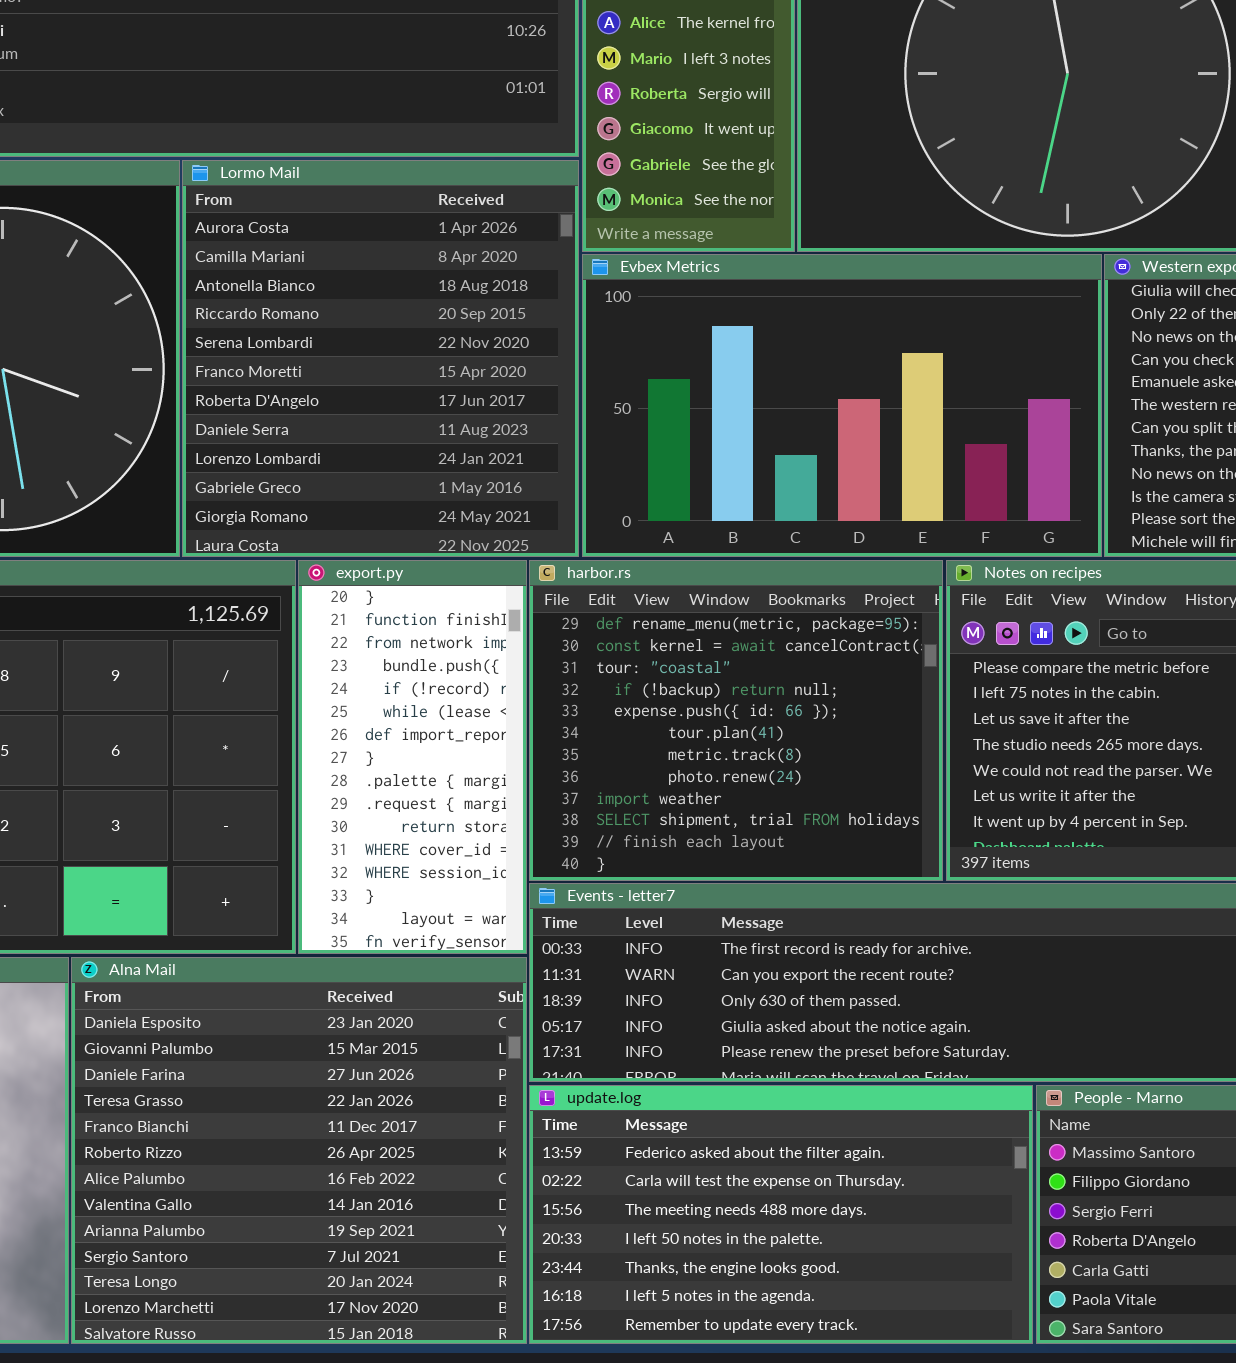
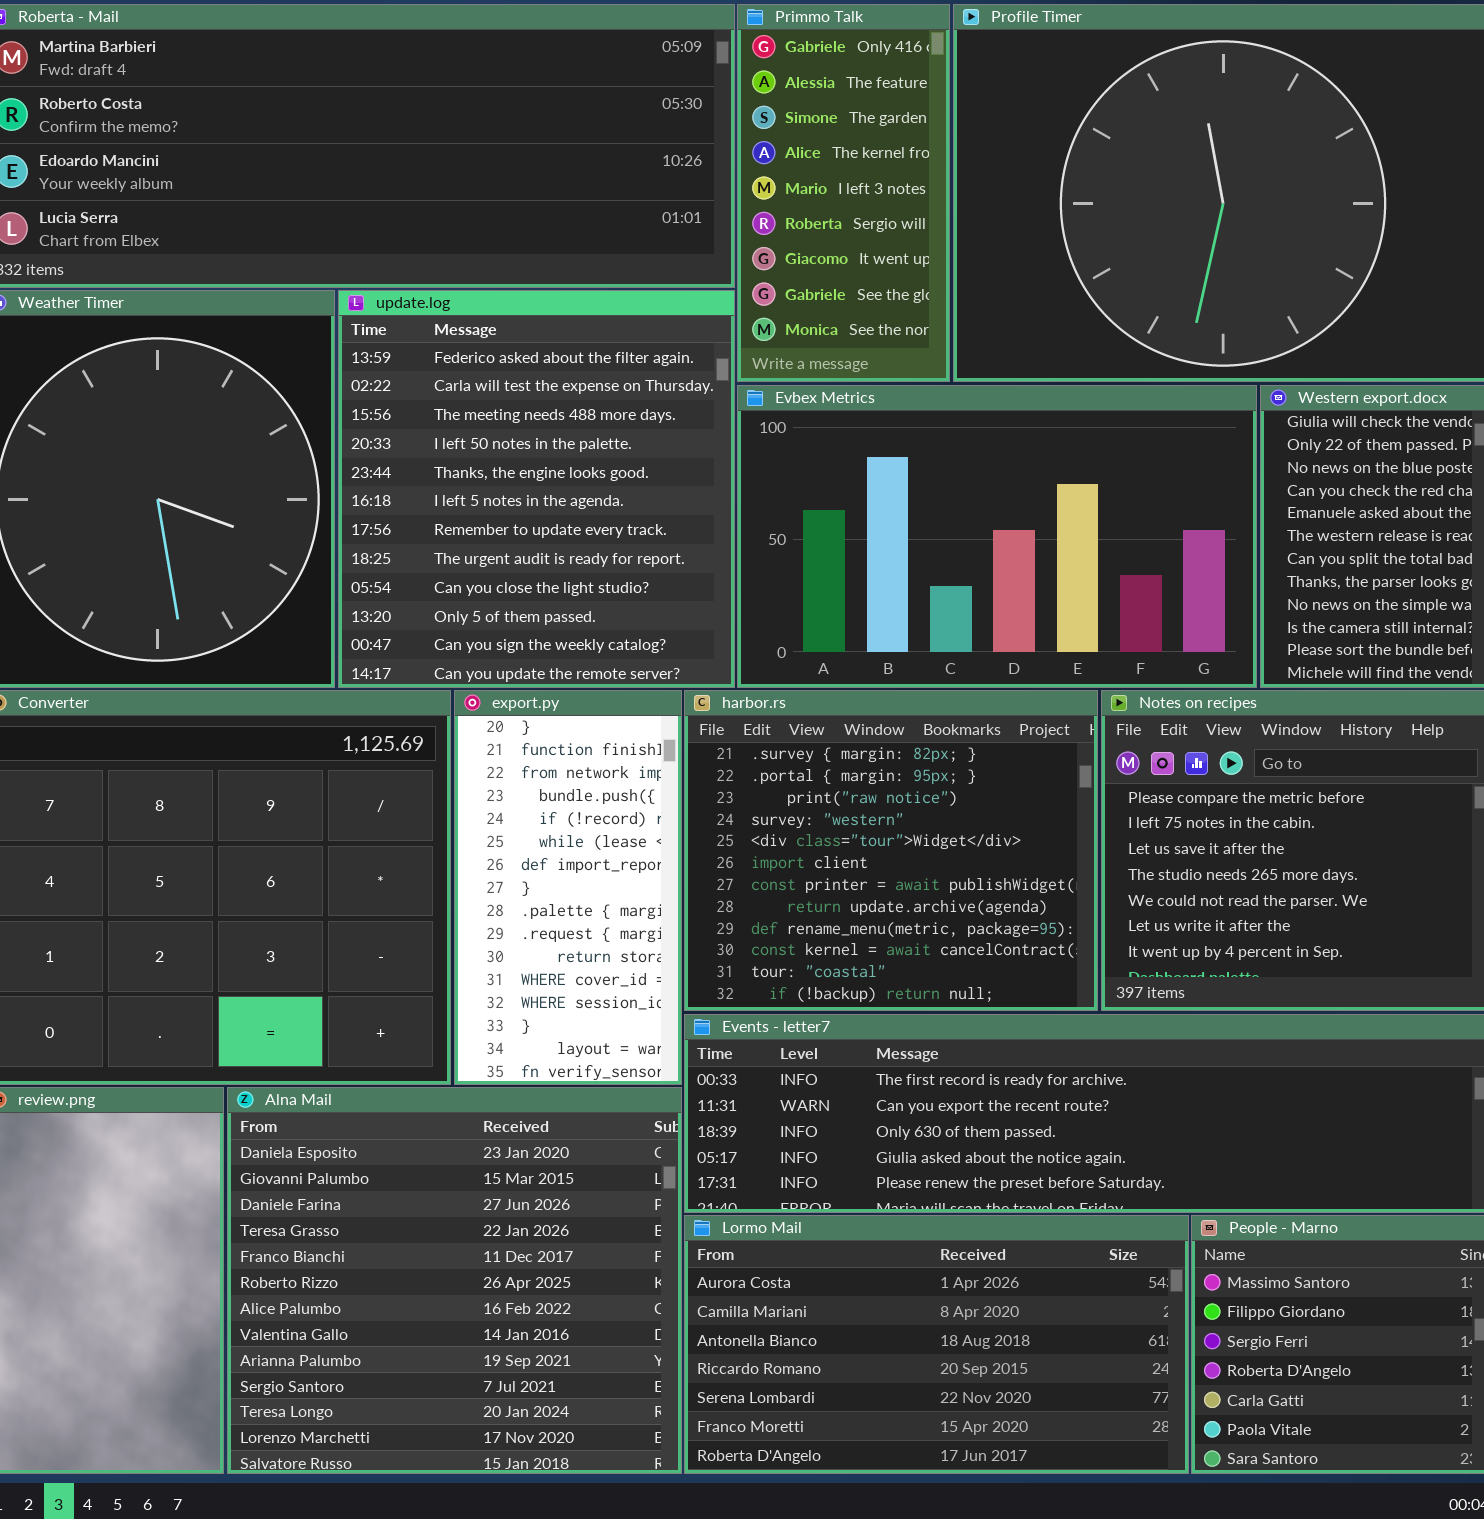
Lormo Mail: [182,160,579,557] -> [684,1215,1189,1474], moved, resized
harbor.rs: [529,560,943,881] -> [684,690,1098,1011], scrolled up 8 rows
update.log: [529,1085,1033,1344] -> [338,290,735,688], moved, resized

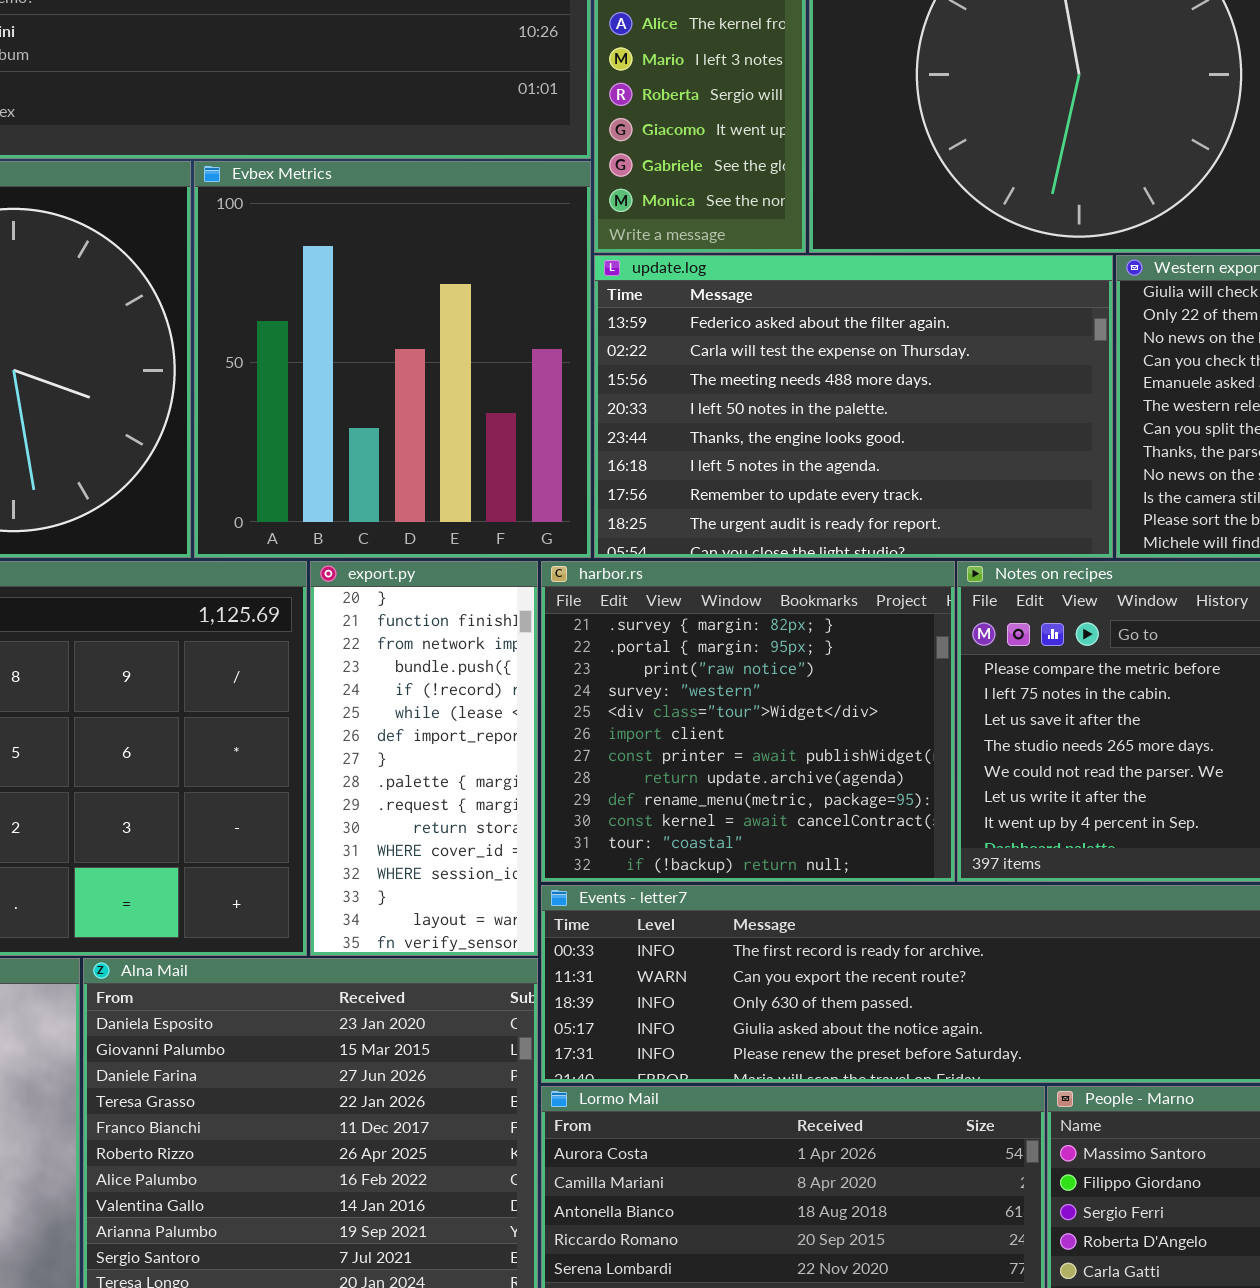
update.log: [338,290,735,688] -> [594,255,1113,558], moved, resized
Evbex Metrics: [737,385,1257,688] -> [194,161,591,558], moved, resized

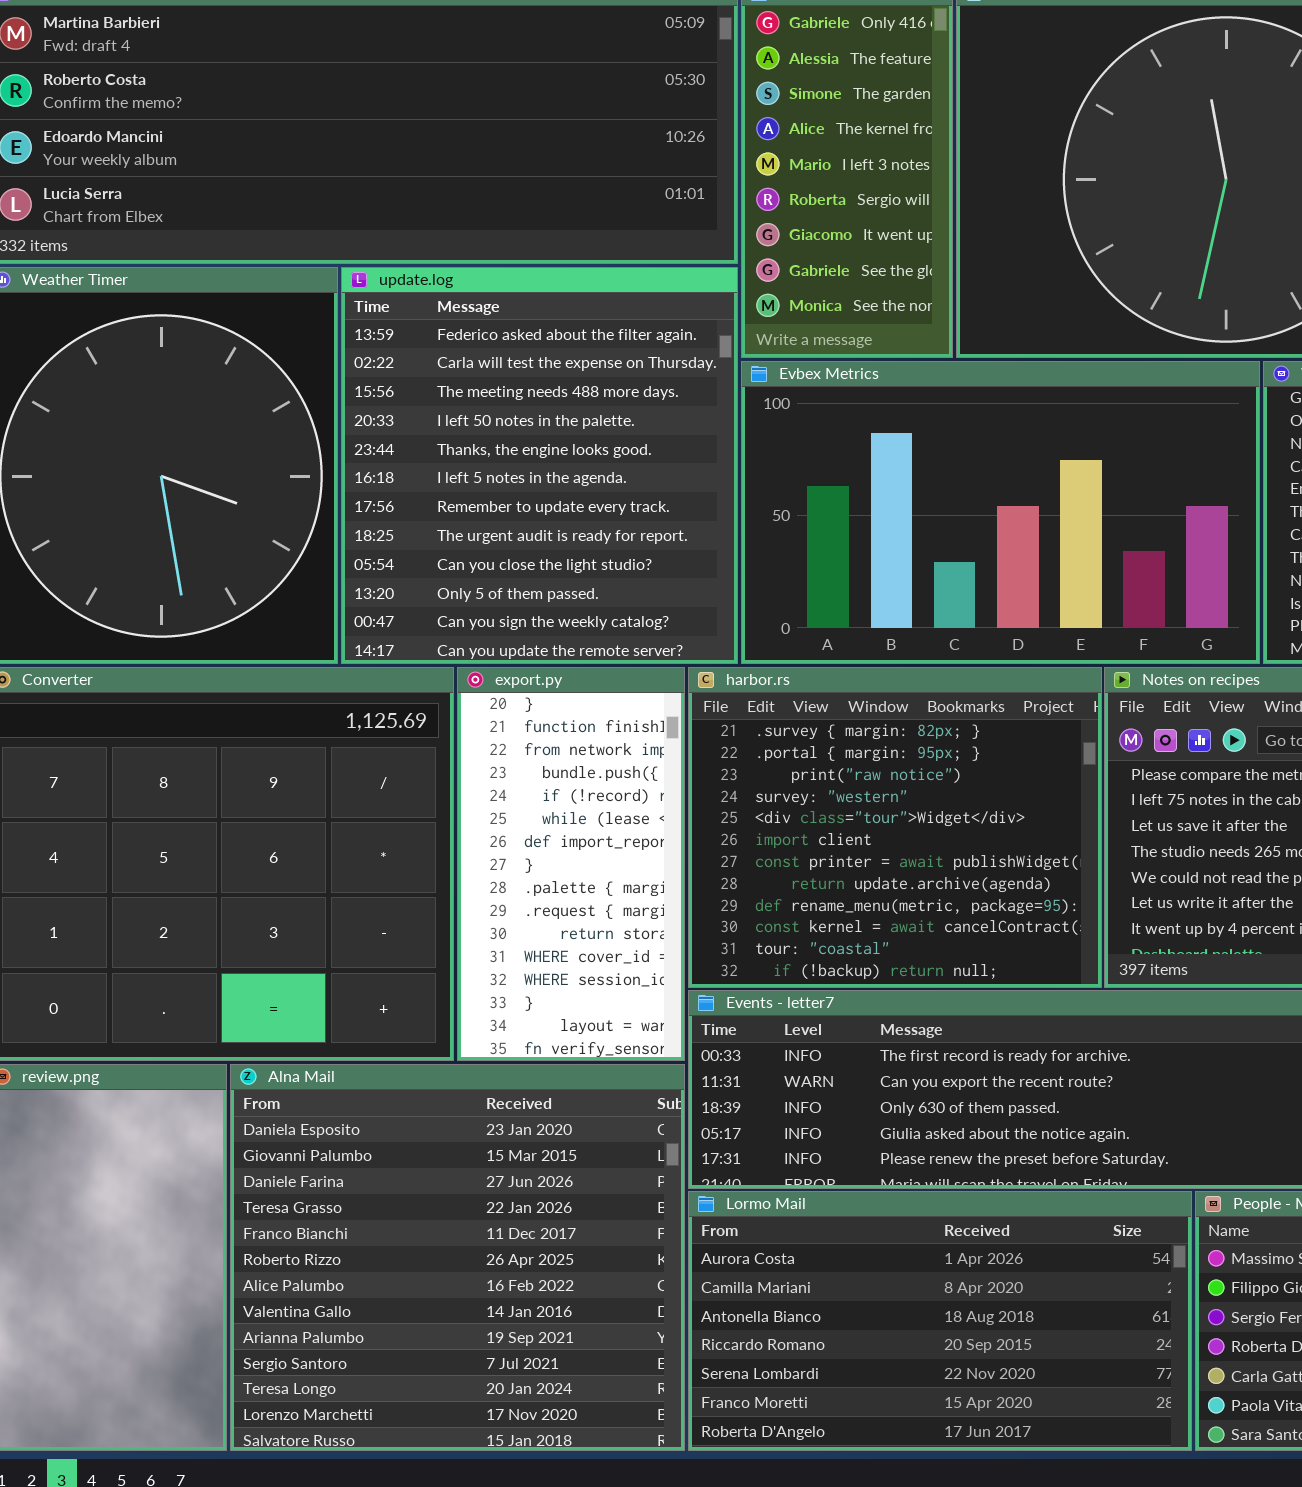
Evbex Metrics: [194,161,591,558] -> [741,361,1260,664], moved, resized
update.log: [594,255,1113,558] -> [341,267,738,664], moved, resized

